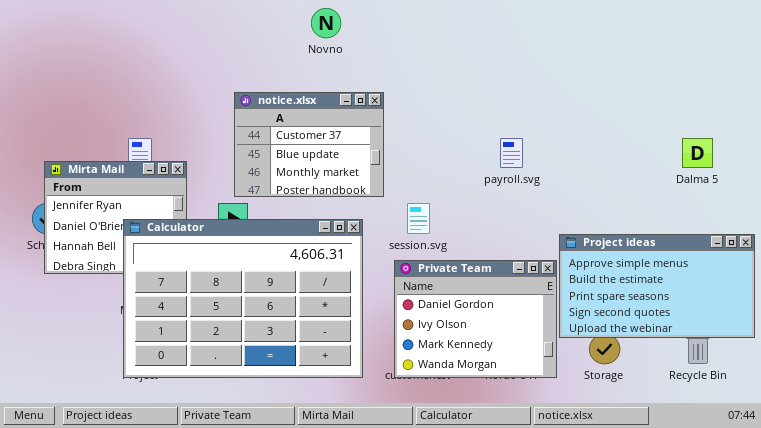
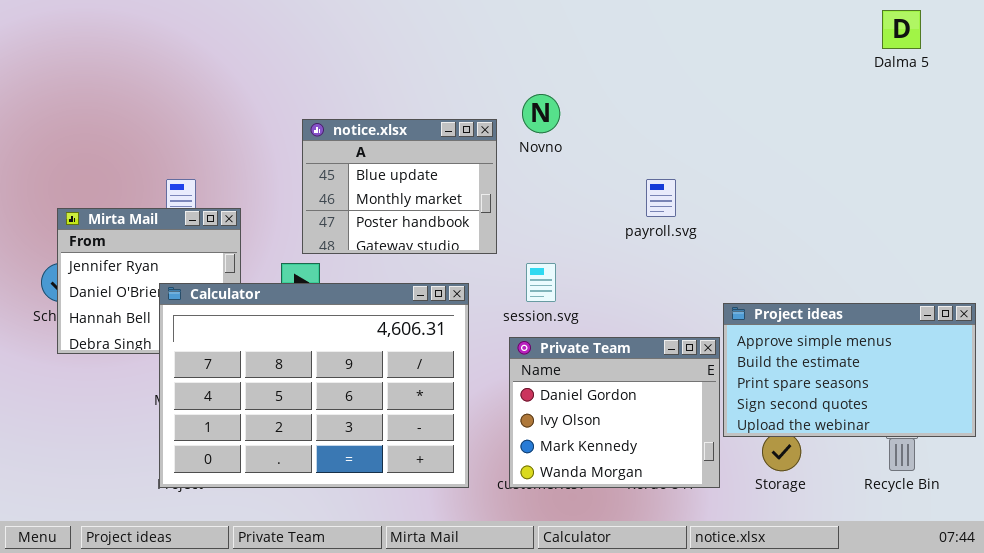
Novno: [311,8,341,38] -> [522,94,560,133], moved
notice.xlsx: [234,92,384,197] -> [302,119,497,254], scrolled down 1 row
Dalma 5: [682,138,713,168] -> [882,10,921,49], moved

